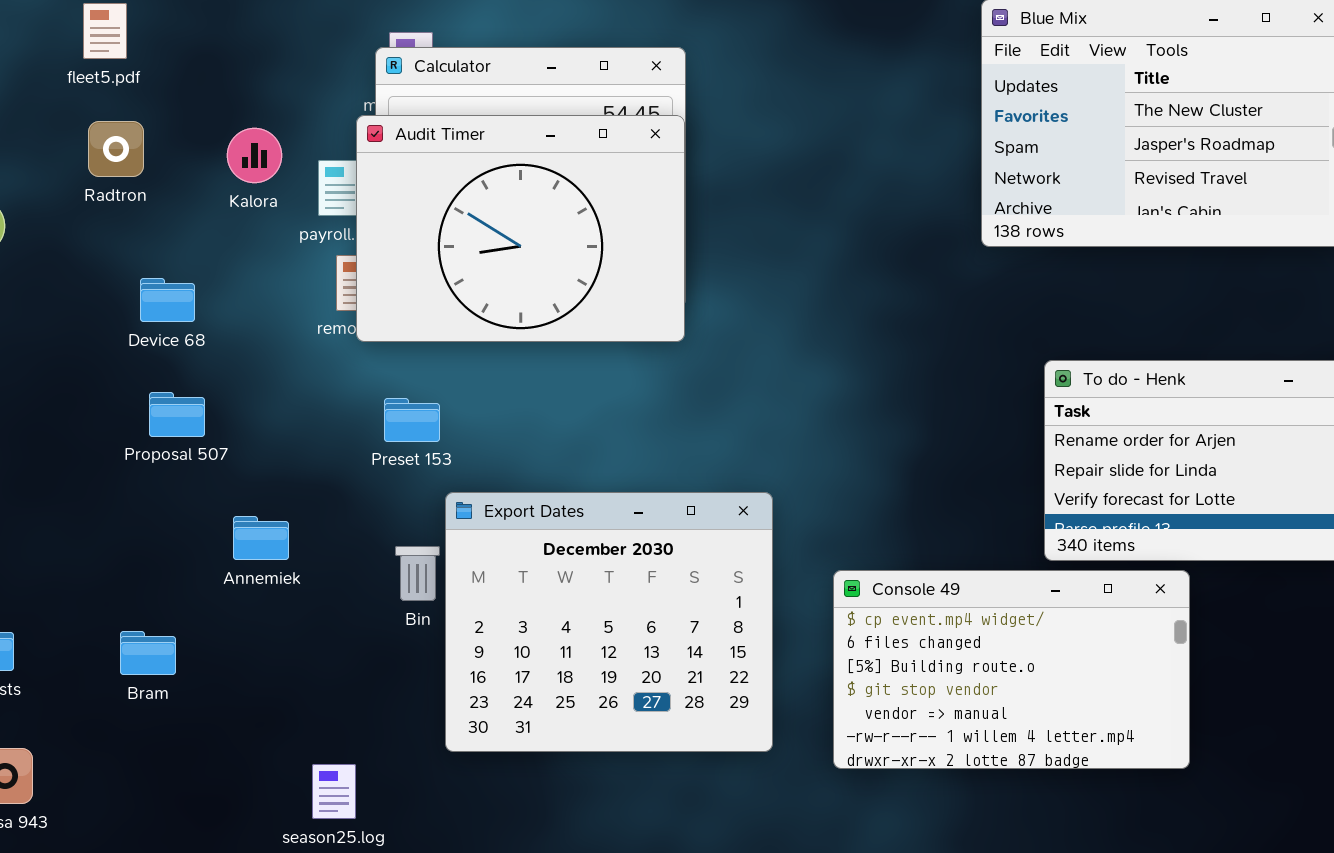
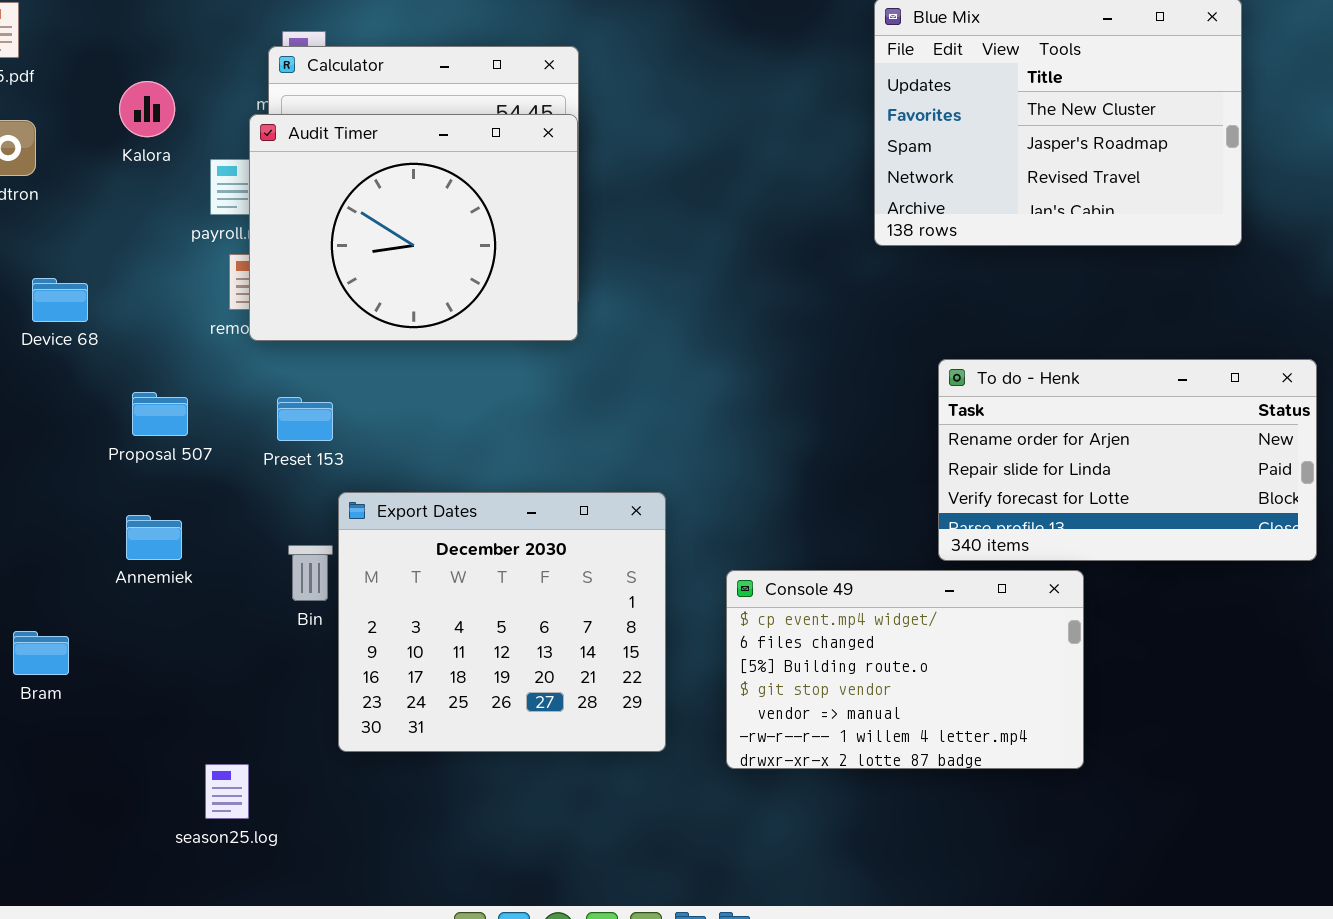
Kalora: [227,128,282,183] -> [119,81,175,137], moved
Proposal 507: [149,392,205,437] -> [132,392,188,436], moved

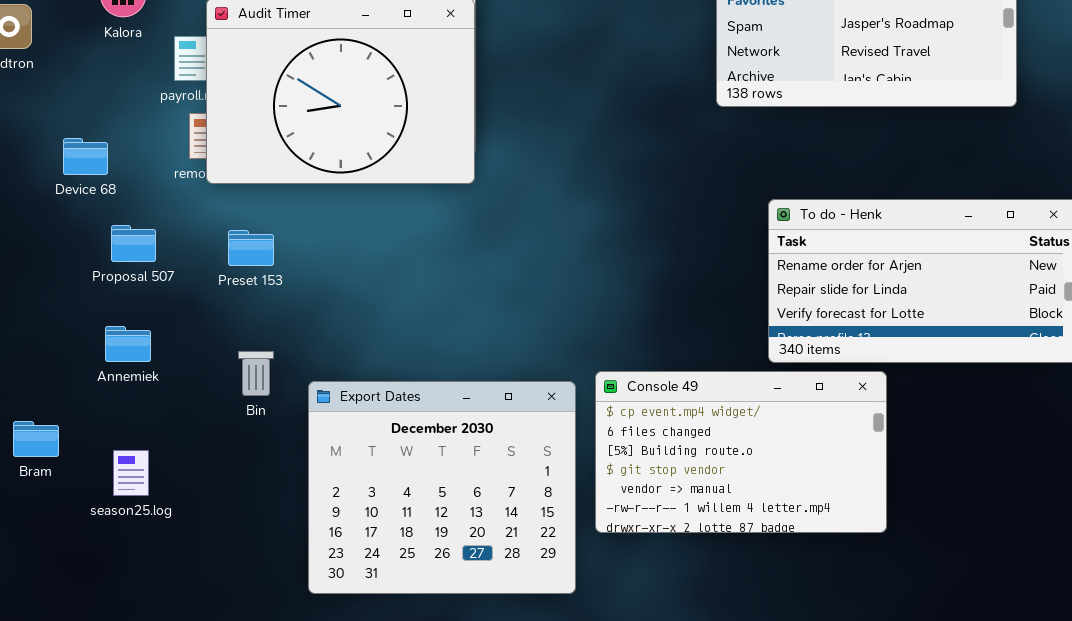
Device 68: [32,278,88,322] -> [63,138,108,175], moved
Export Dates: [338,492,666,752] -> [308,381,576,594], moved
season25.log: [205,764,249,819] -> [113,450,149,496], moved

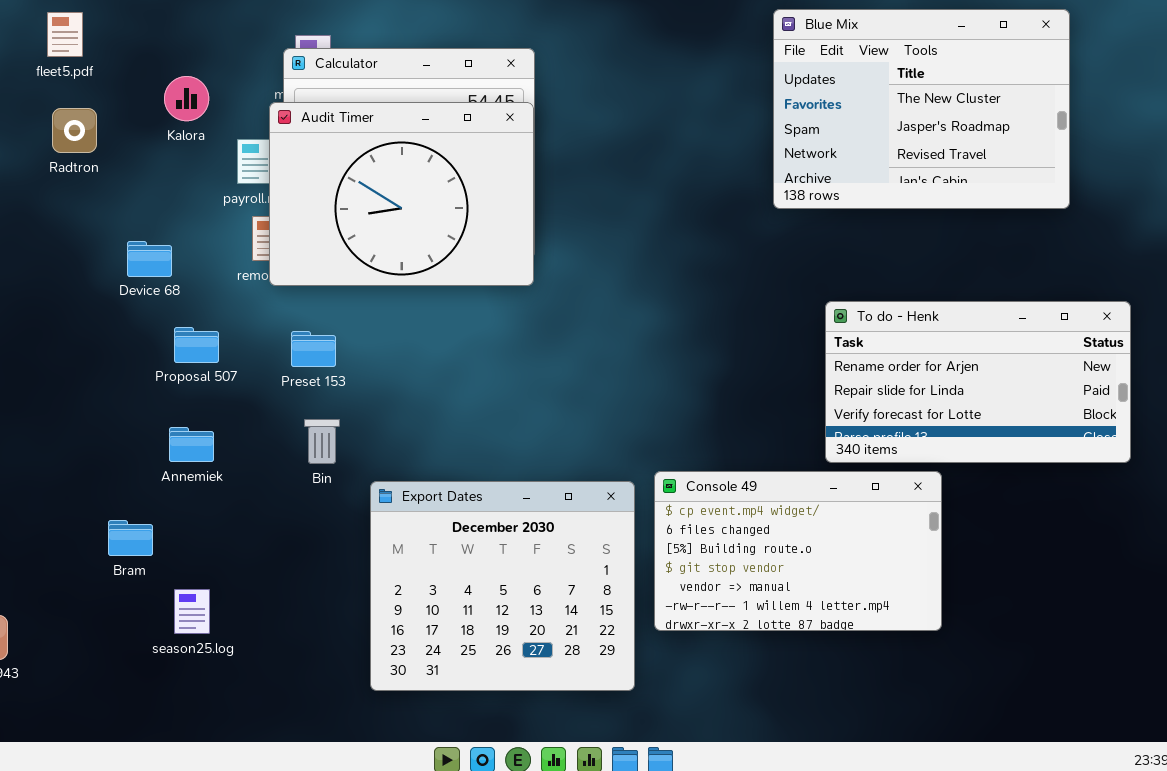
Bin: [238,351,274,396] -> [304,419,340,464], moved
Bram: [13,421,59,457] -> [108,520,153,556], moved
season25.log: [113,450,149,496] -> [174,589,210,634], moved

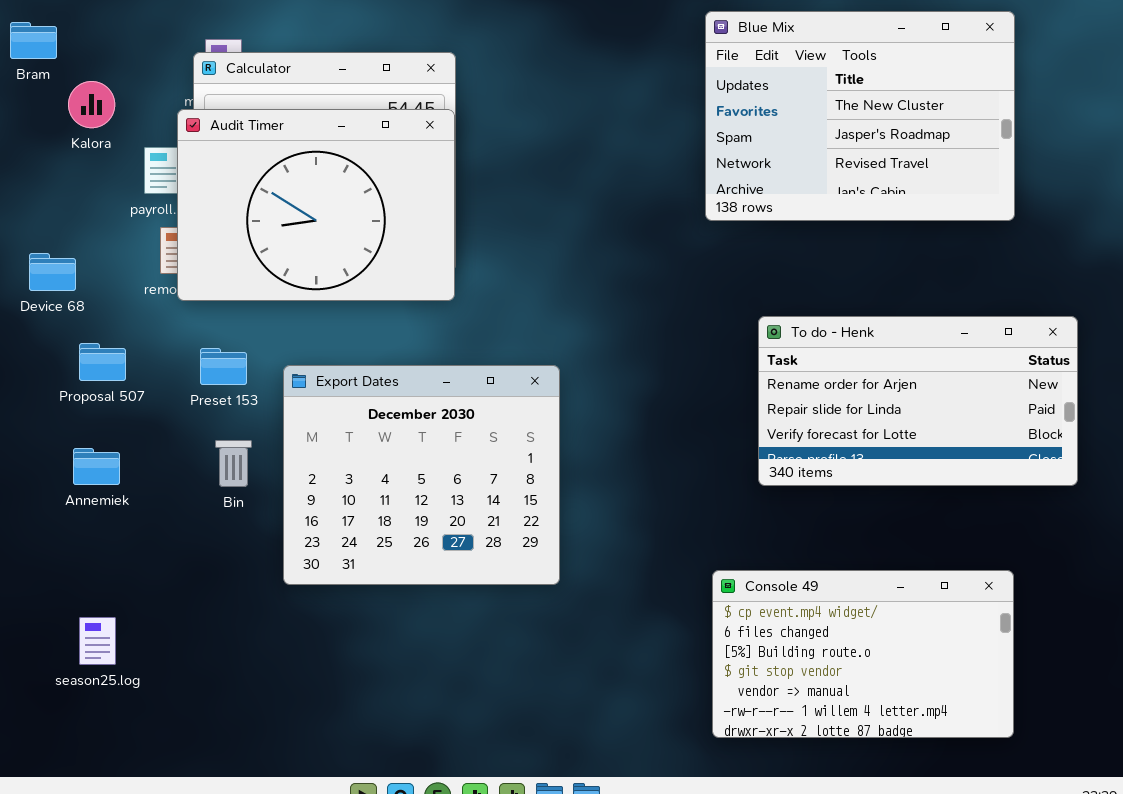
Console 49: [654,471,942,631] -> [712,570,1014,738], moved
Export Dates: [370,481,635,691] -> [283,365,560,585], moved
Bram: [108,520,153,556] -> [10,22,57,59], moved

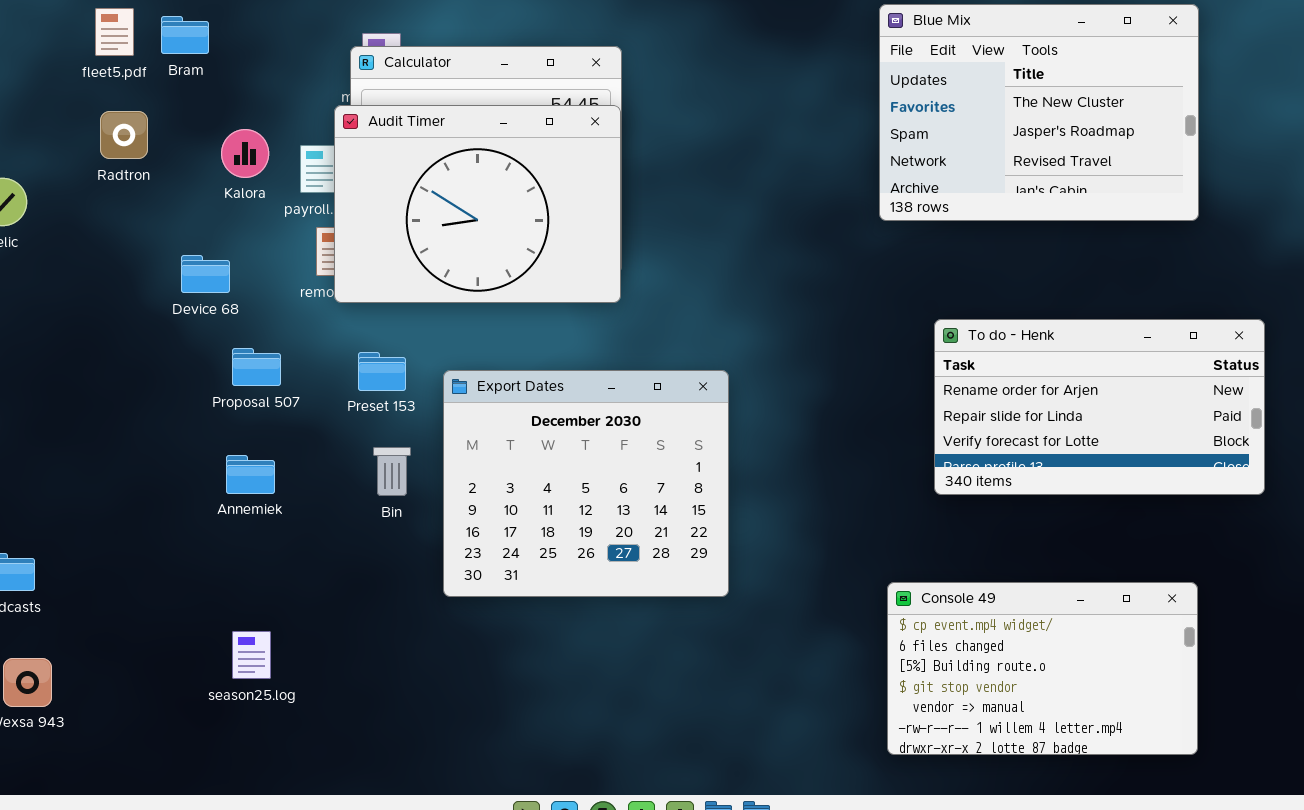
Kalora: [68,81,115,128] -> [221,129,269,178], moved

